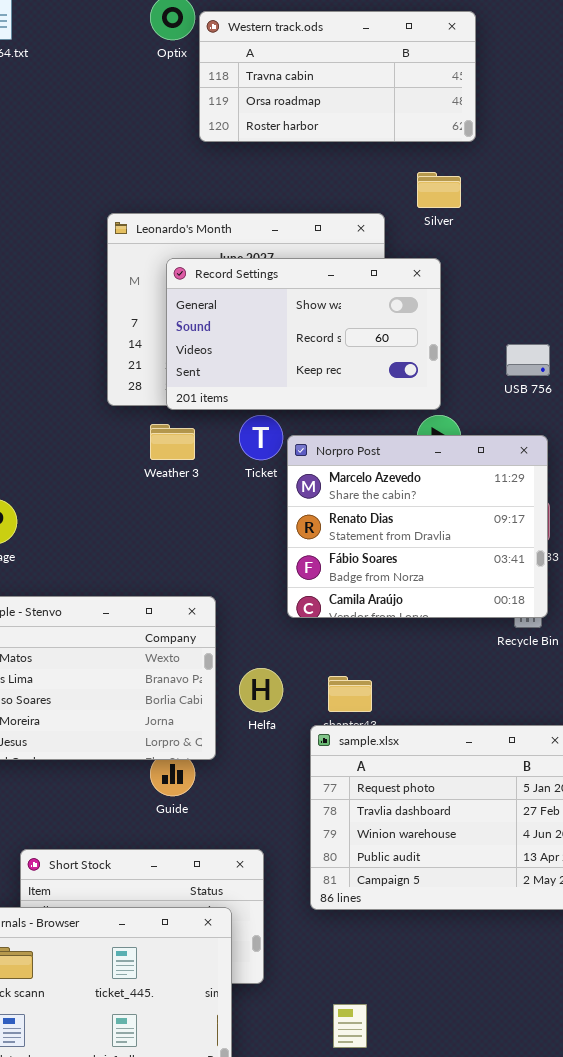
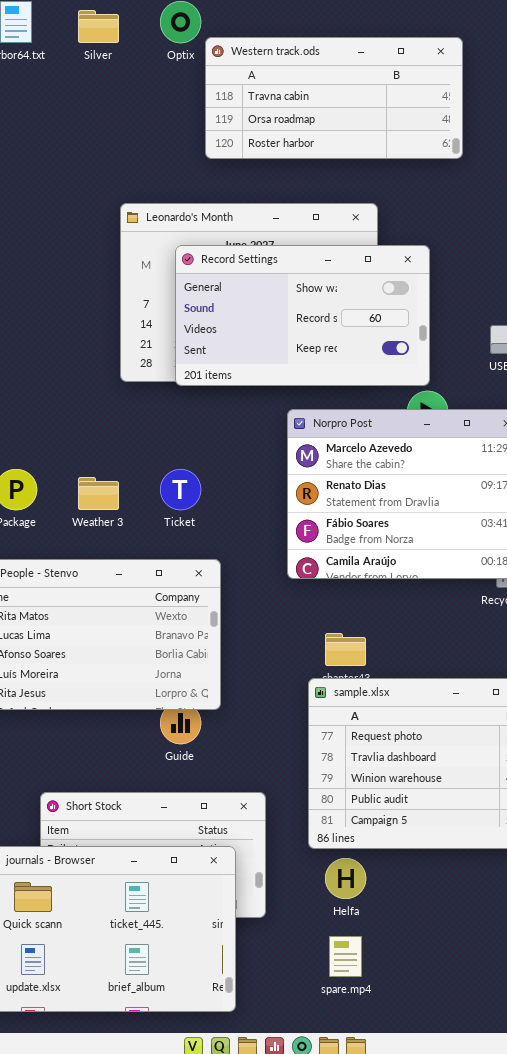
Western track.ods: [199,11,476,142] -> [205,37,463,159], moved
Silver: [417,172,461,208] -> [78,10,119,43], moved
Ticket: [239,415,283,460] -> [160,469,201,510], moved
Weather 3: [150,424,195,460] -> [78,477,119,510], moved
Helfa: [239,668,283,712] -> [325,858,366,899], moved

